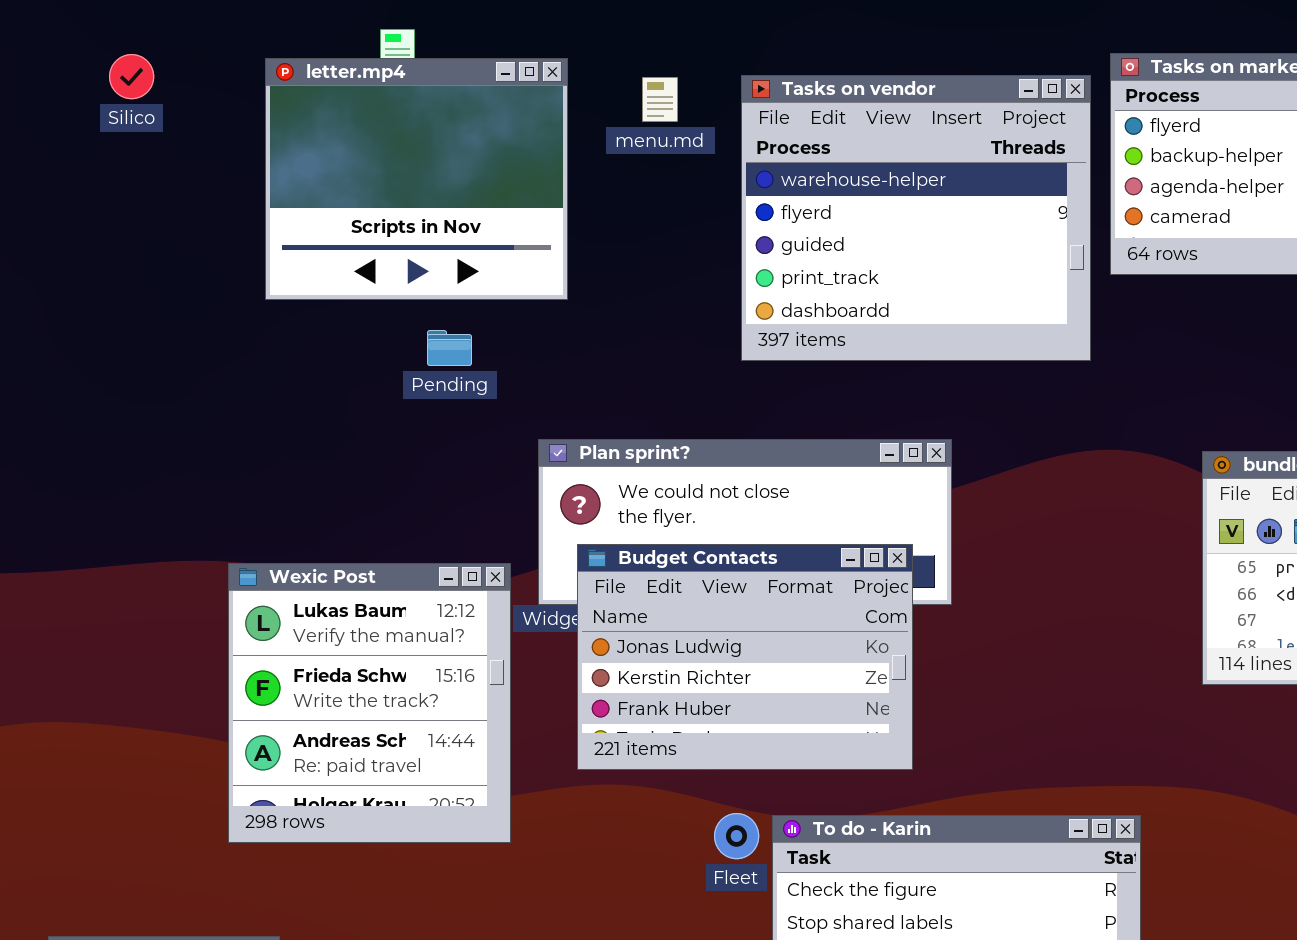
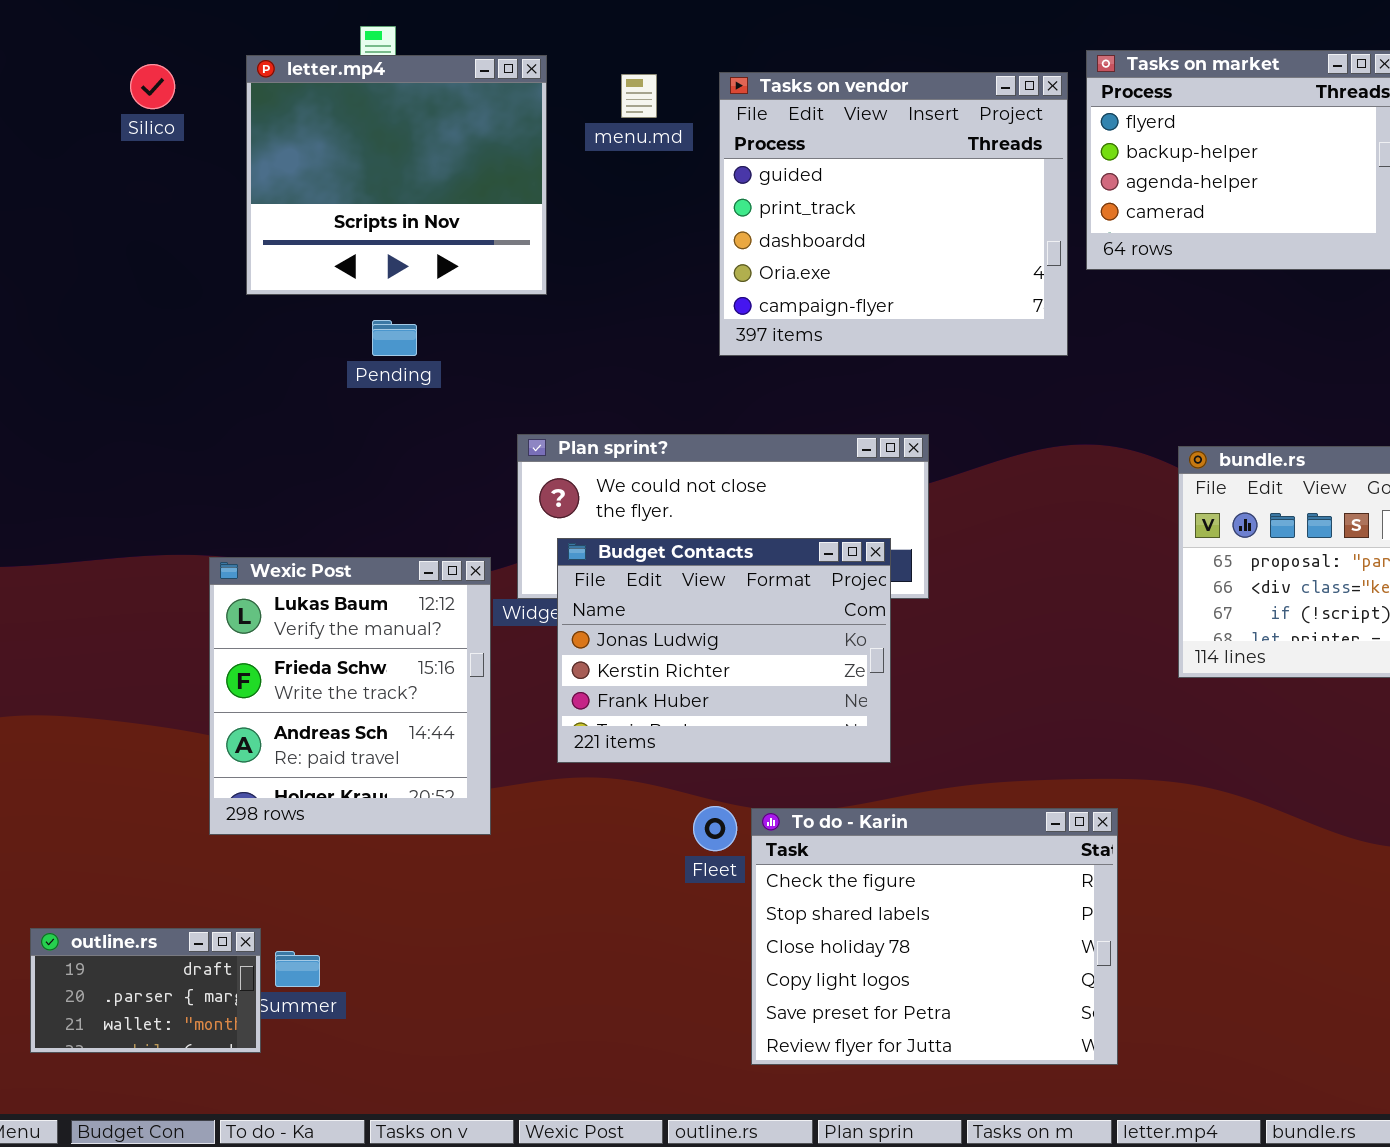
Silico: [109,54,154,99] -> [130,64,175,109], moved
Tasks on vendor: [741,75,1091,361] -> [719,72,1068,356], scrolled down 2 rows
Pending: [427,330,472,366] -> [372,320,417,356], moved

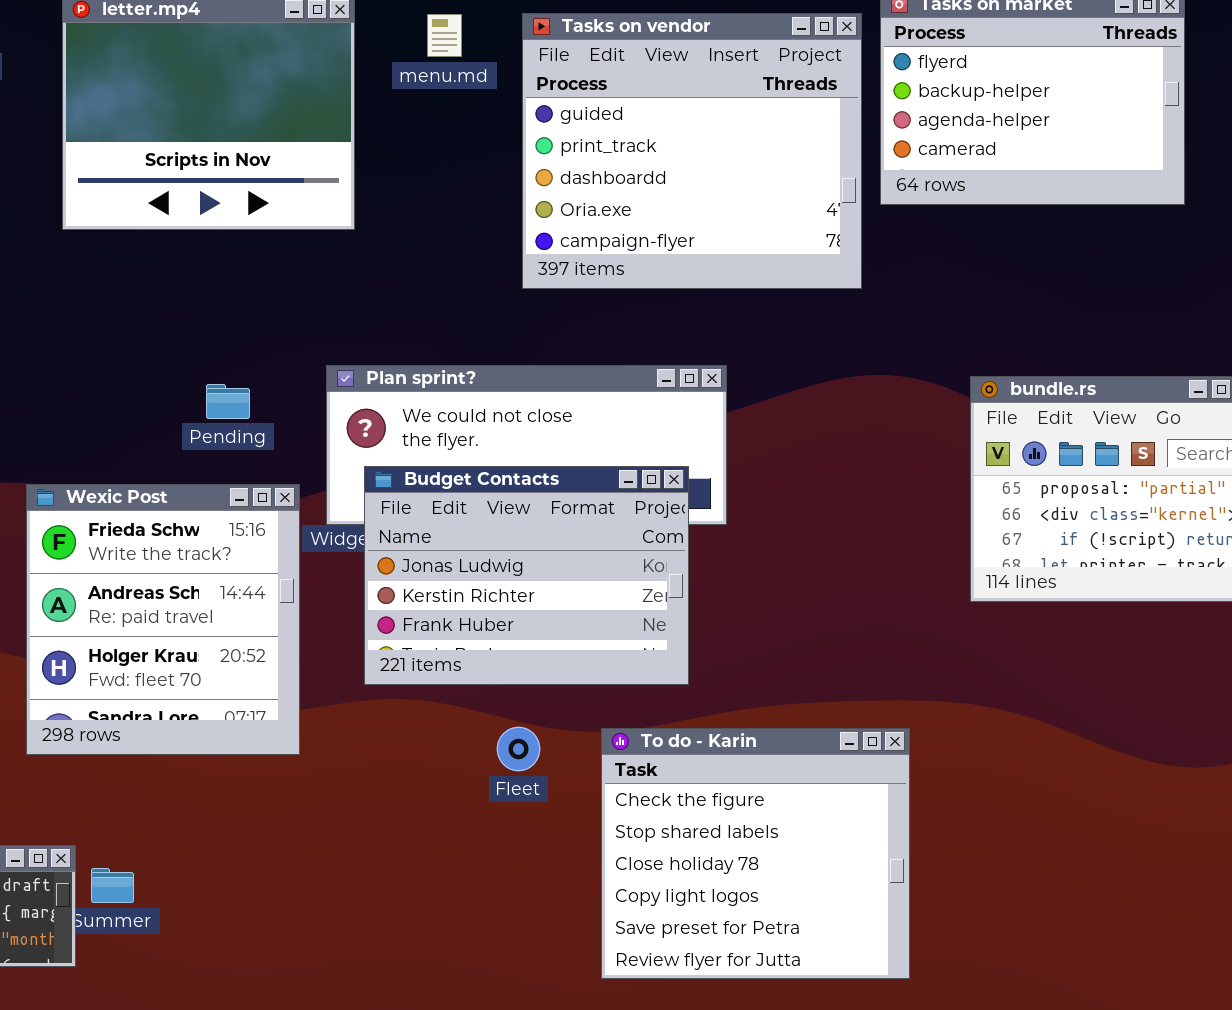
Pending: [372,320,417,356] -> [206,384,250,419], moved
Wexic Post: [209,557,491,835] -> [26,484,300,755], scrolled down 1 row
To do - Karin: [751,808,1118,1065] -> [601,728,910,979], resized

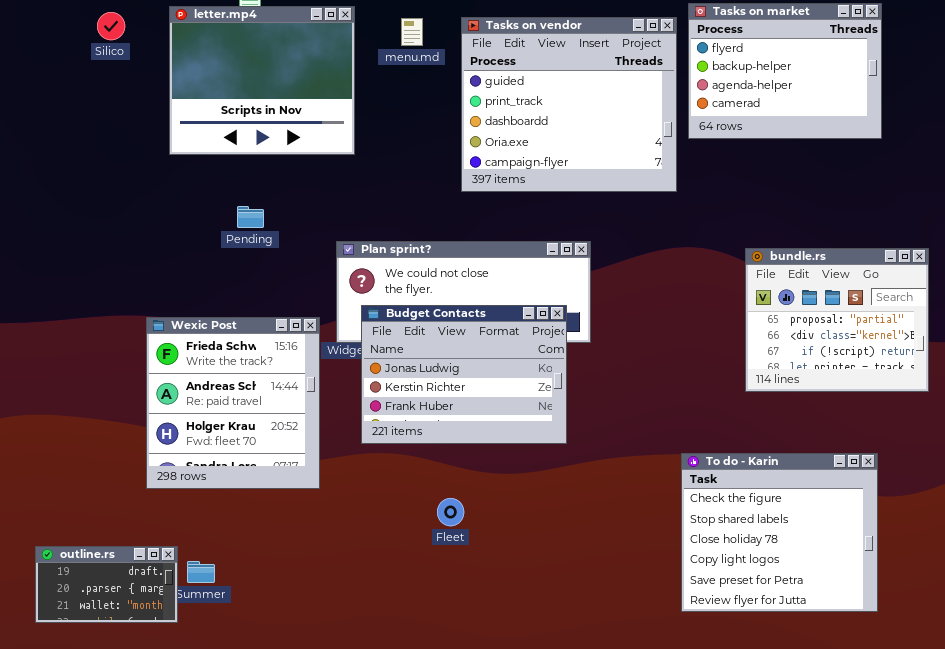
Pending: [206,384,250,419] -> [237,206,264,228], moved
Fleet: [497,727,540,771] -> [437,498,464,526], moved
To do - Karin: [601,728,910,979] -> [681,453,878,612], moved

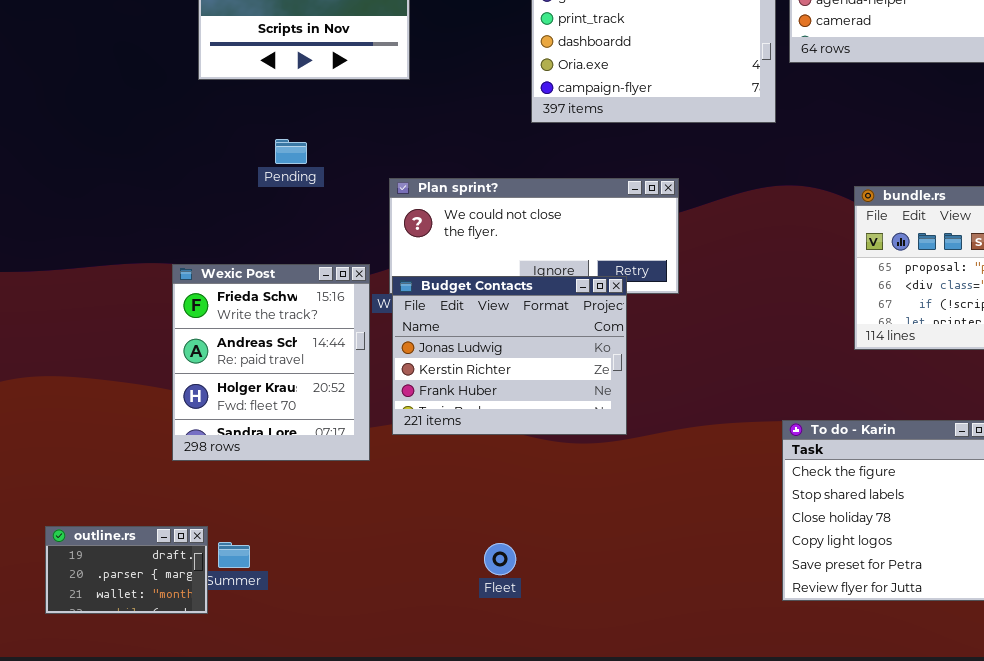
Budget Contacts: [361,305,567,444] -> [392,276,627,435], moved
Fleet: [437,498,464,526] -> [484,543,516,575], moved

